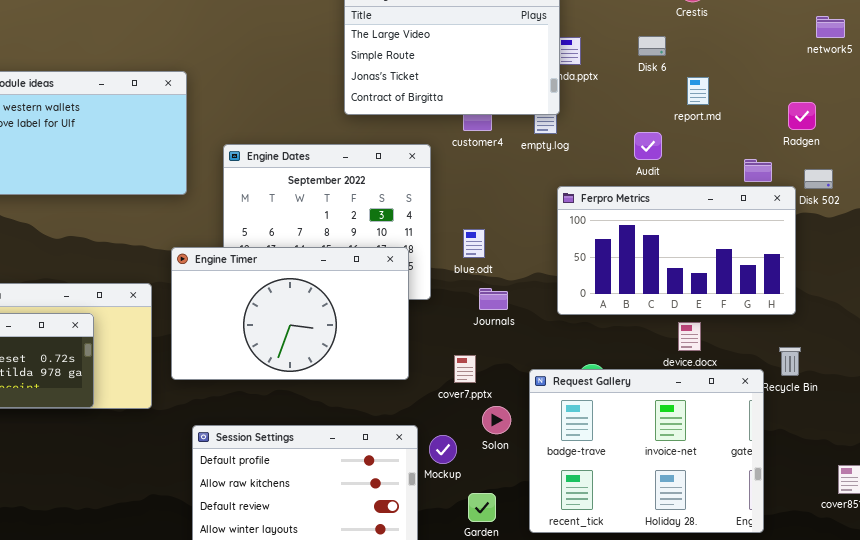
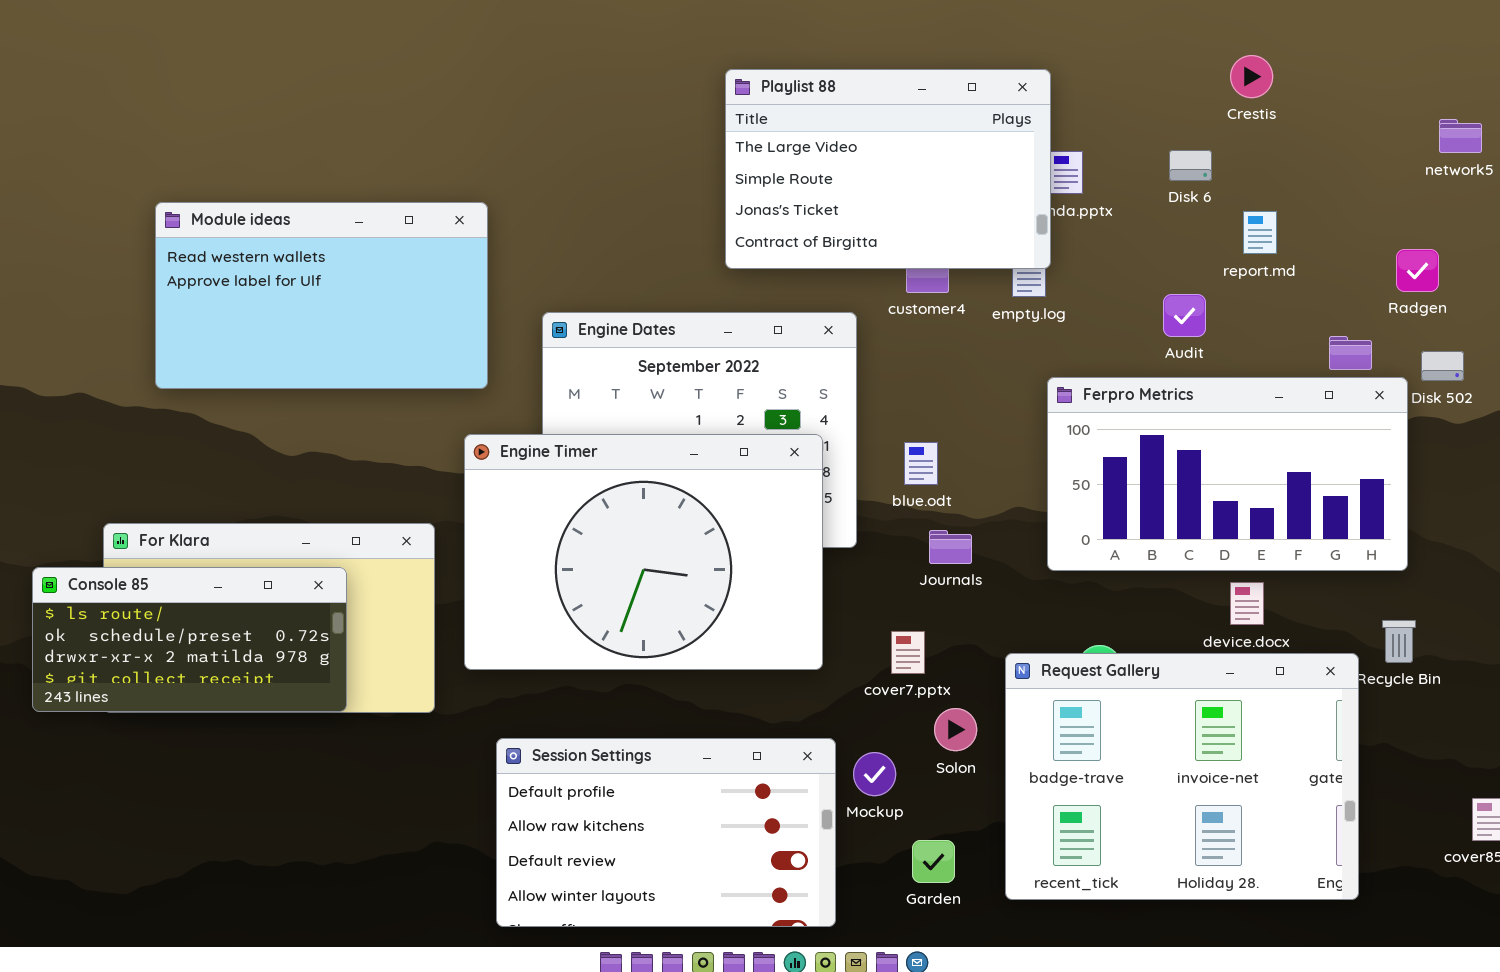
Engine Timer: [171,247,409,380] -> [464,434,823,670], resized

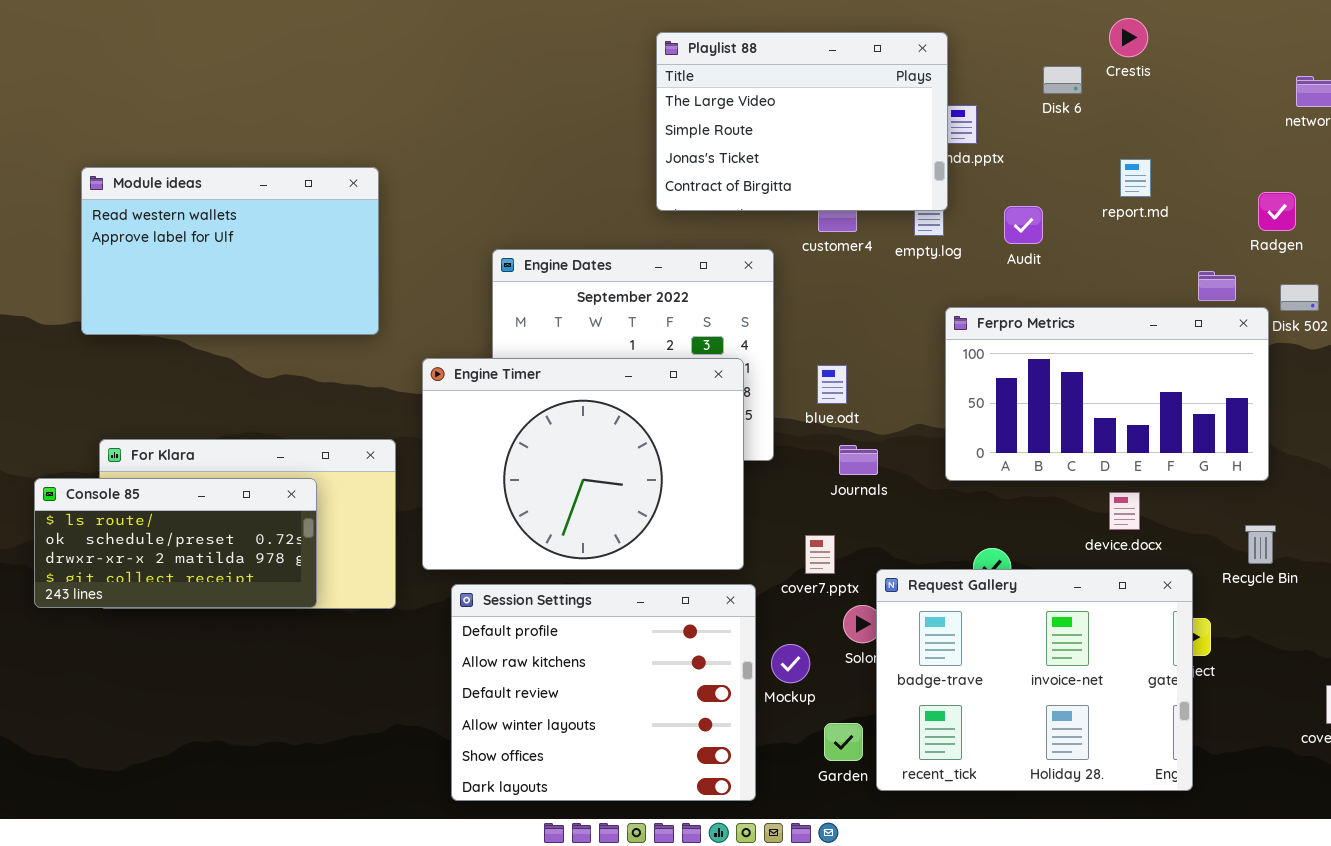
Disk 6: [1169,150,1212,181] -> [1043,66,1082,94], moved
Module ideas: [155,202,488,389] -> [81,167,379,335], moved
Audit: [1163,294,1206,337] -> [1004,206,1043,244], moved
Request Gallery: [1005,653,1359,900] -> [876,569,1193,791], moved
Session Settings: [496,738,836,927] -> [451,584,756,801], resized

